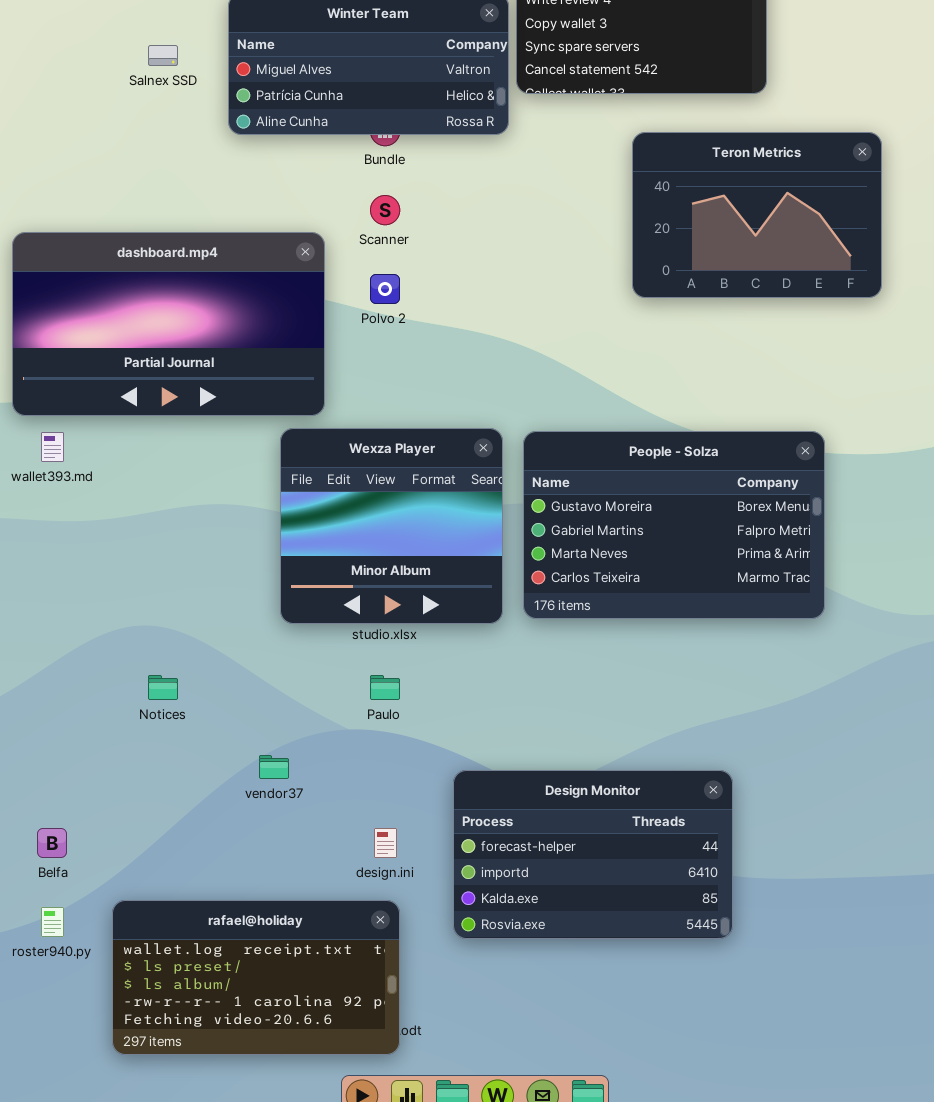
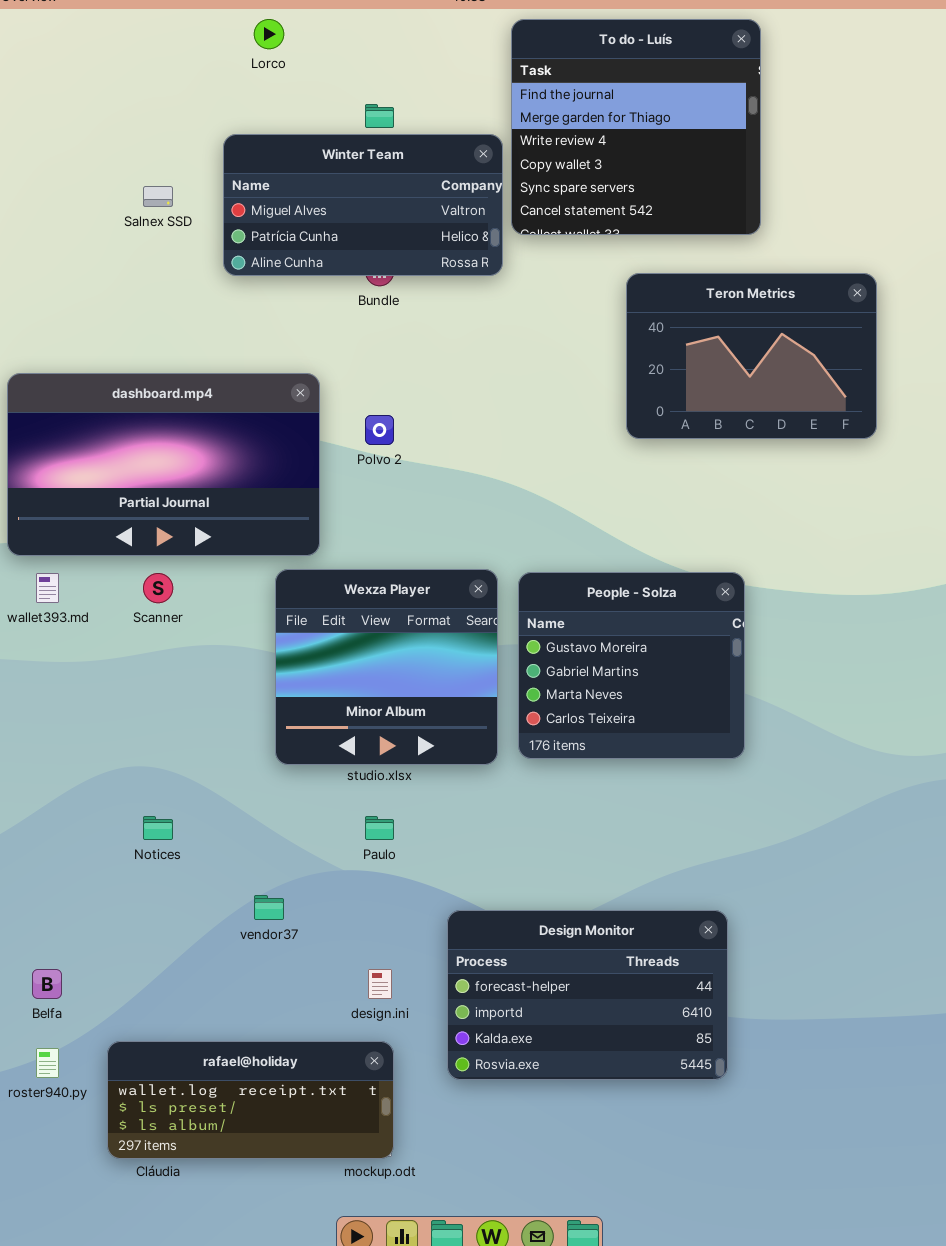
Scanner: [370,195,400,225] -> [143,573,173,603], moved
People - Solza: [523,431,825,619] -> [518,572,745,759], resized
rafael@holiday: [112,900,400,1055] -> [107,1041,394,1159], resized

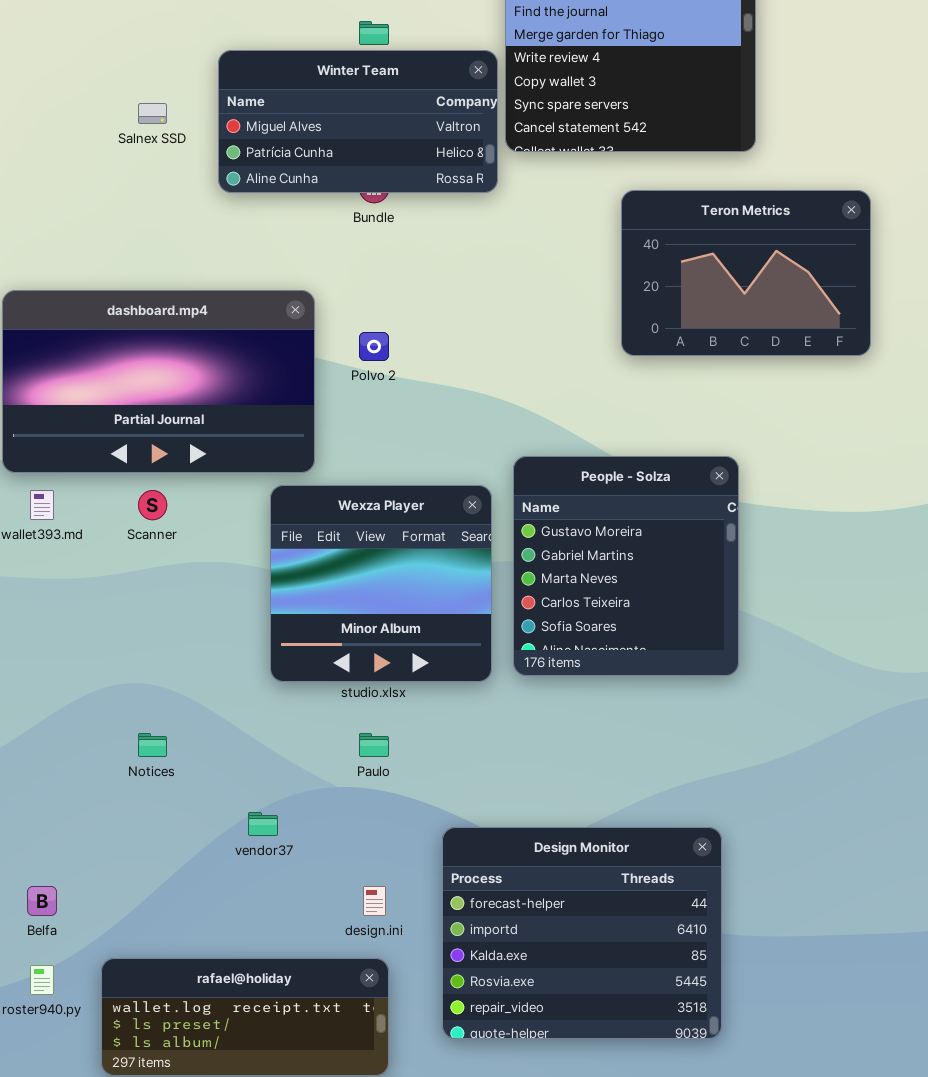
People - Solza: [518,572,745,759] -> [513,456,739,676], resized
Design Monitor: [447,910,728,1080] -> [442,827,722,1039], resized

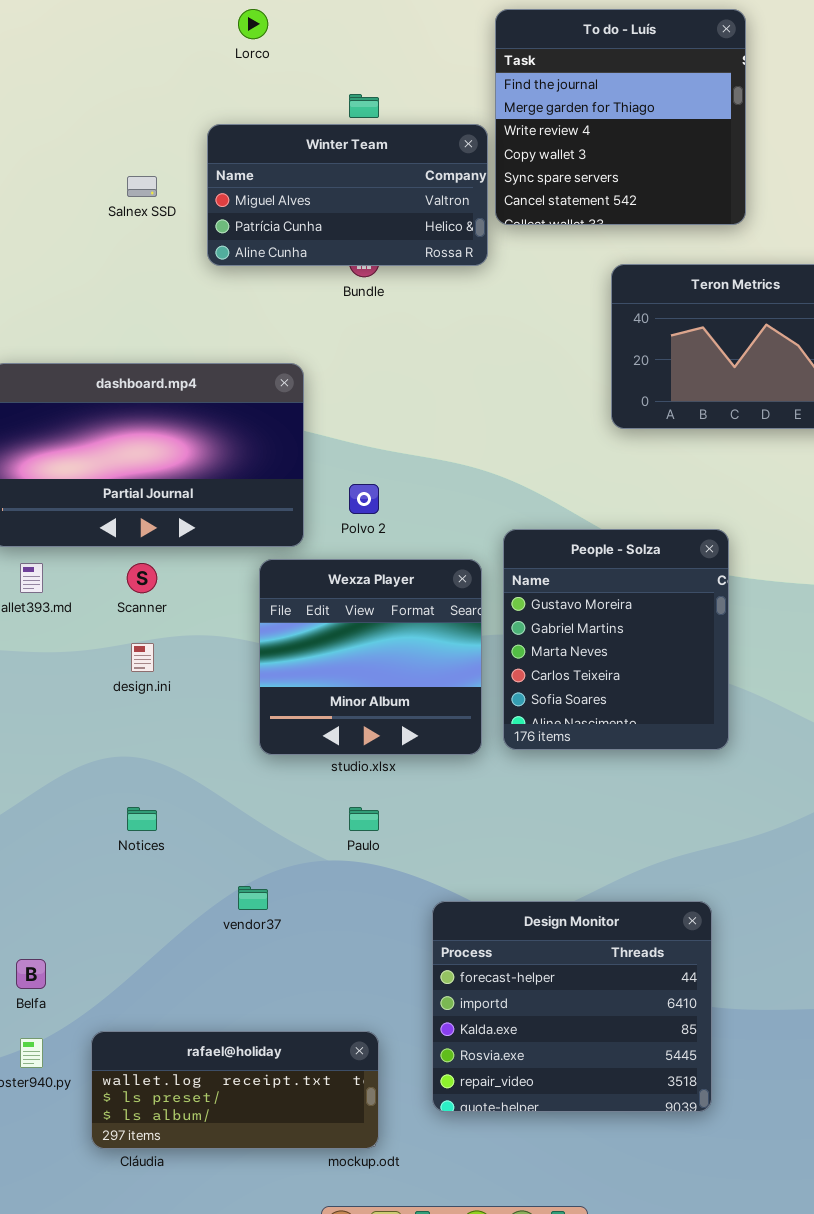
Polvo 2: [359,332,389,361] -> [349,484,379,514], moved
design.ini: [363,886,386,916] -> [131,643,154,672], moved

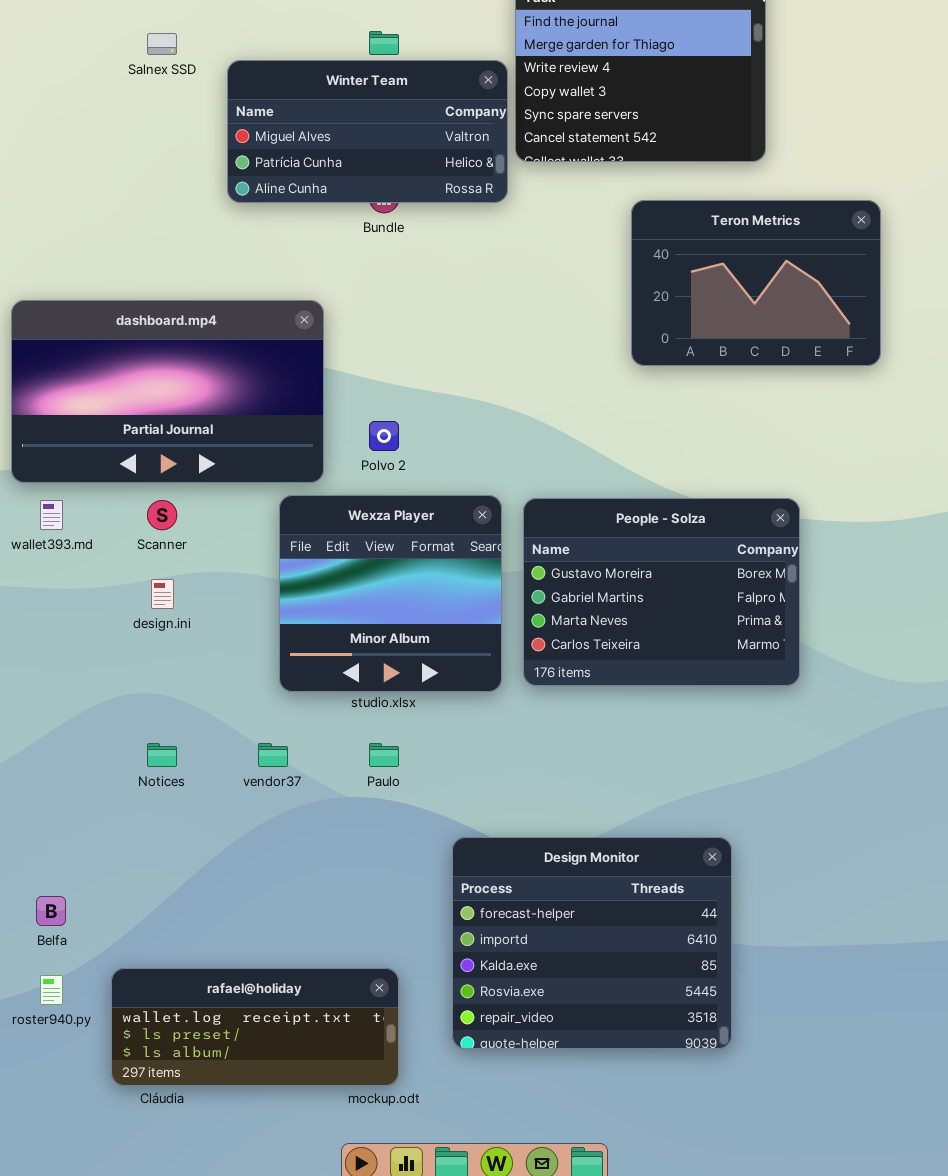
Salnex SSD: [127,176,157,197] -> [147,33,177,55], moved
People - Solza: [503,529,729,750] -> [523,498,800,686], resized
vendor37: [238,886,268,910] -> [258,743,288,767], moved

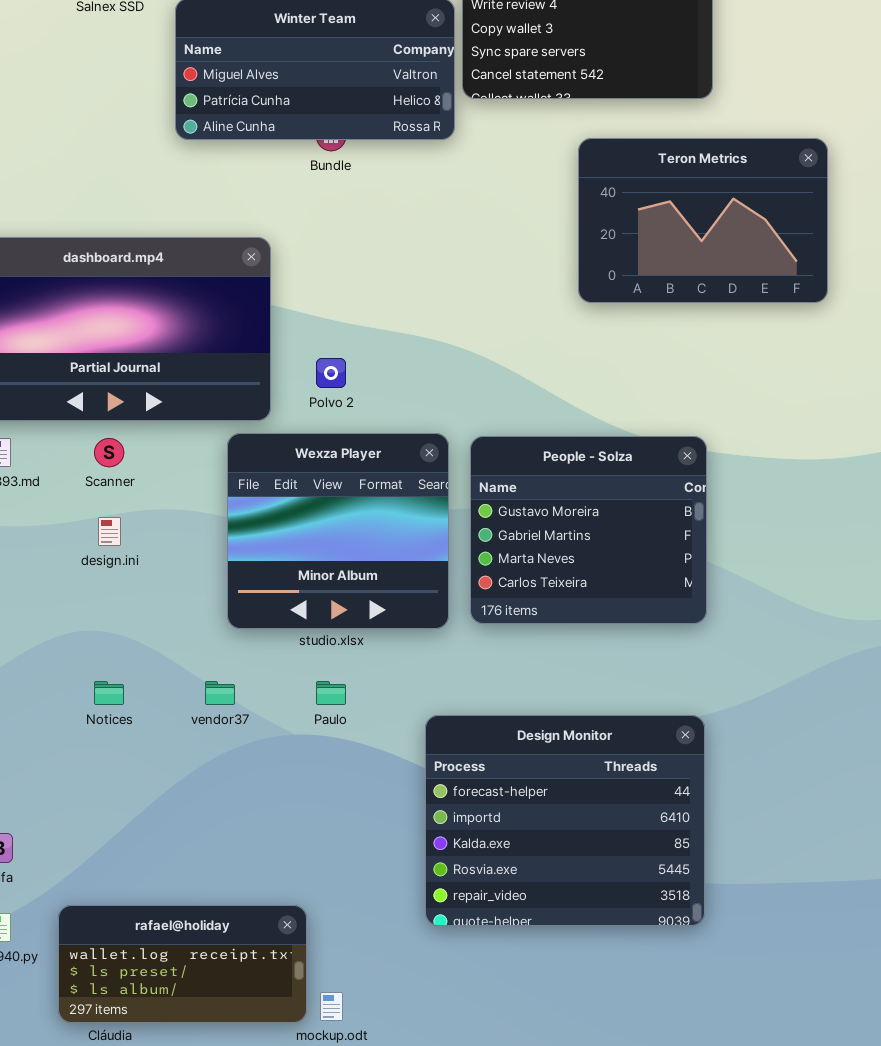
People - Solza: [523,498,800,686] -> [470,436,707,624], resized
Design Monitor: [452,837,732,1049] -> [425,715,705,926], moved
rafael@holiday: [111,968,399,1086] -> [58,905,307,1023], resized

